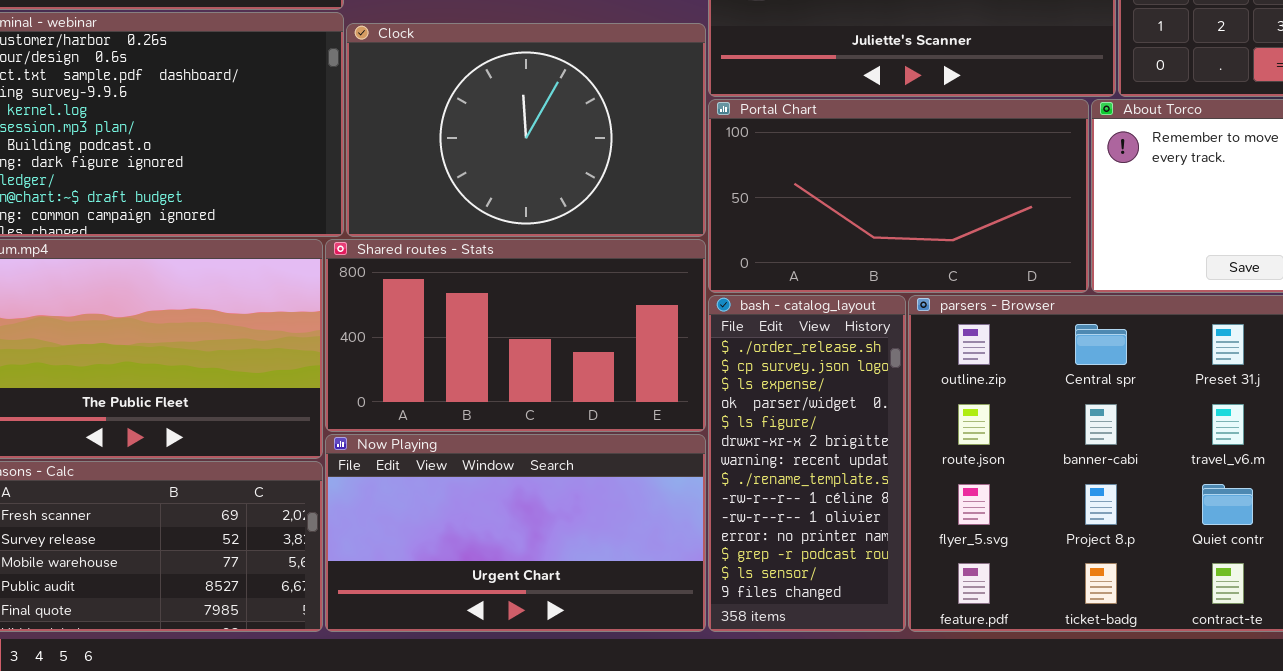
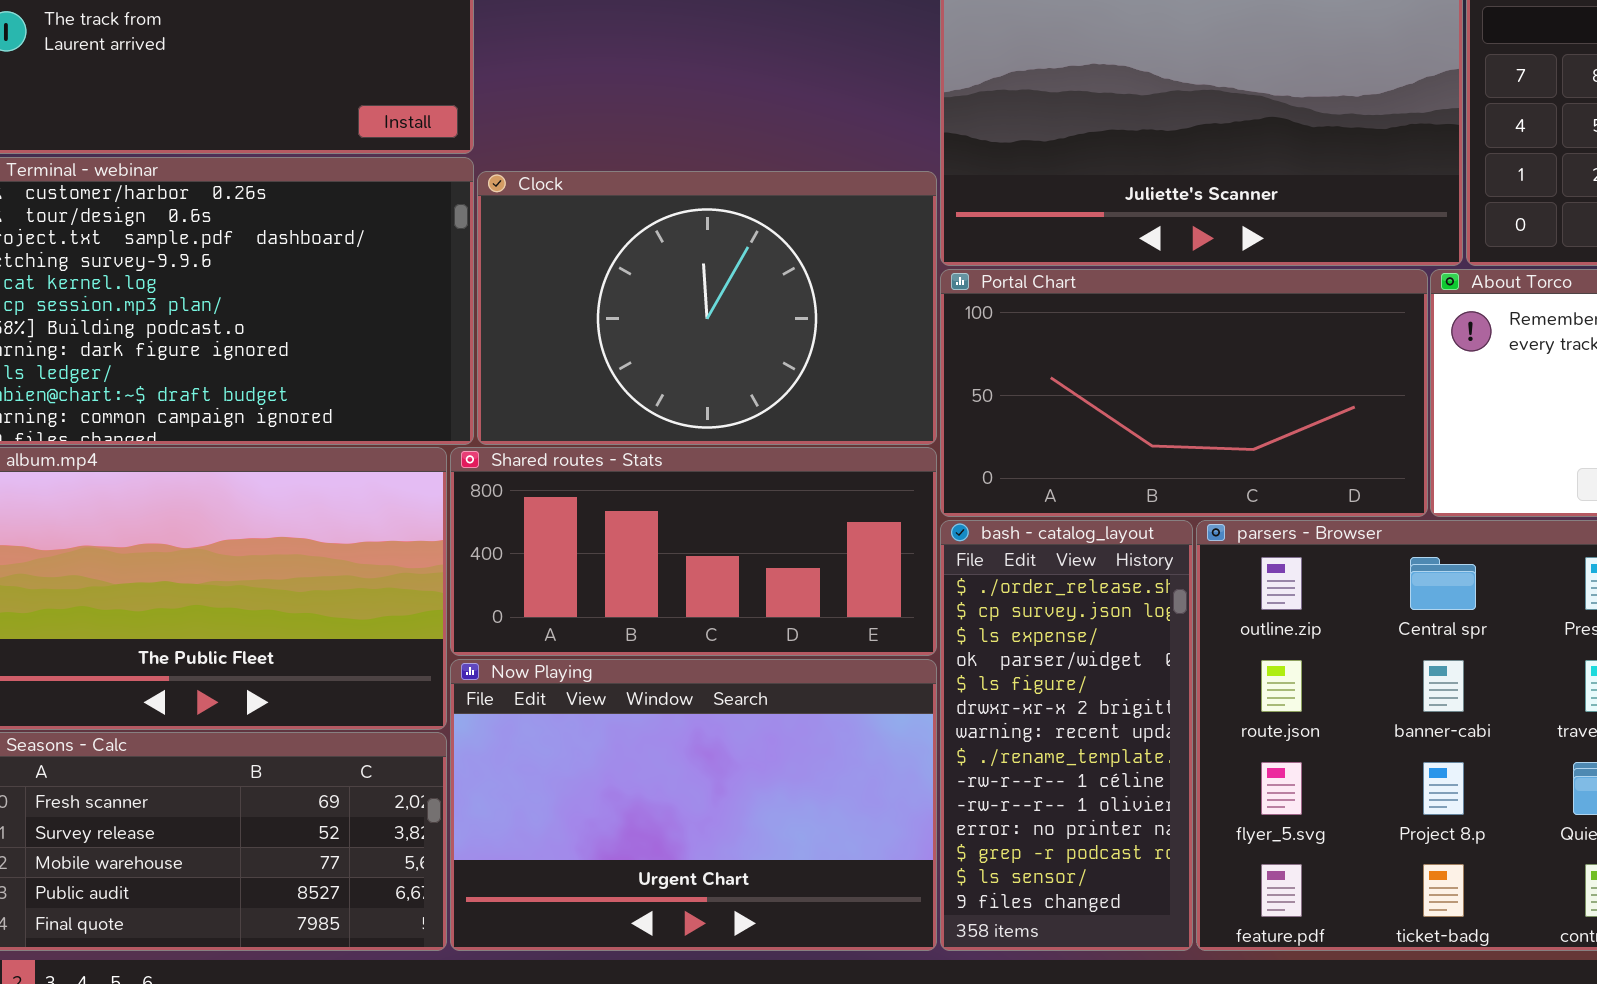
Shared routes - Stats: [325,239,706,432] -> [450,447,937,656], resized
Now Playing: [325,434,706,632] -> [450,659,937,951], resized

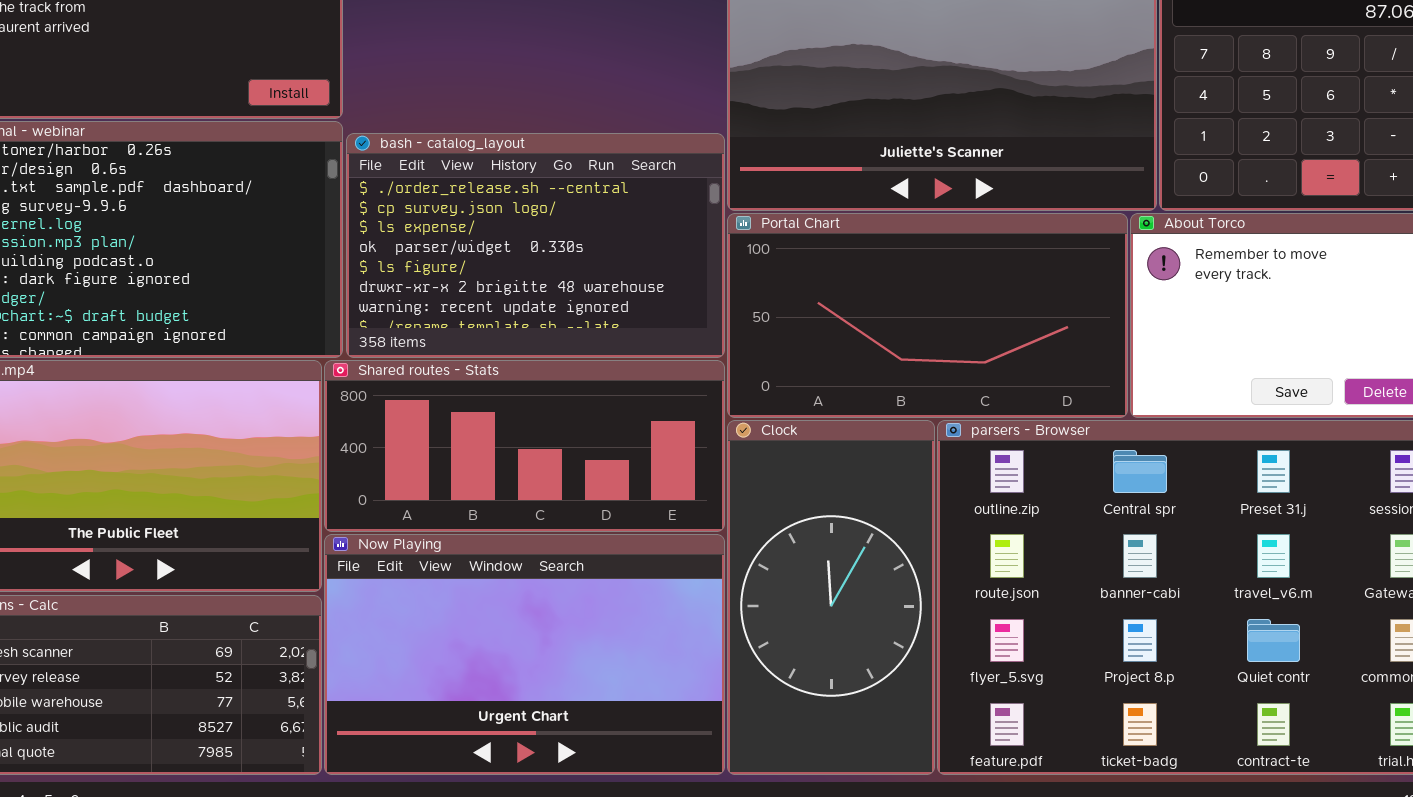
Clock: [477,171,937,445] -> [727,420,935,775], moved, resized
bash - catalog_layout: [940,520,1193,951] -> [346,133,725,358], moved, resized

